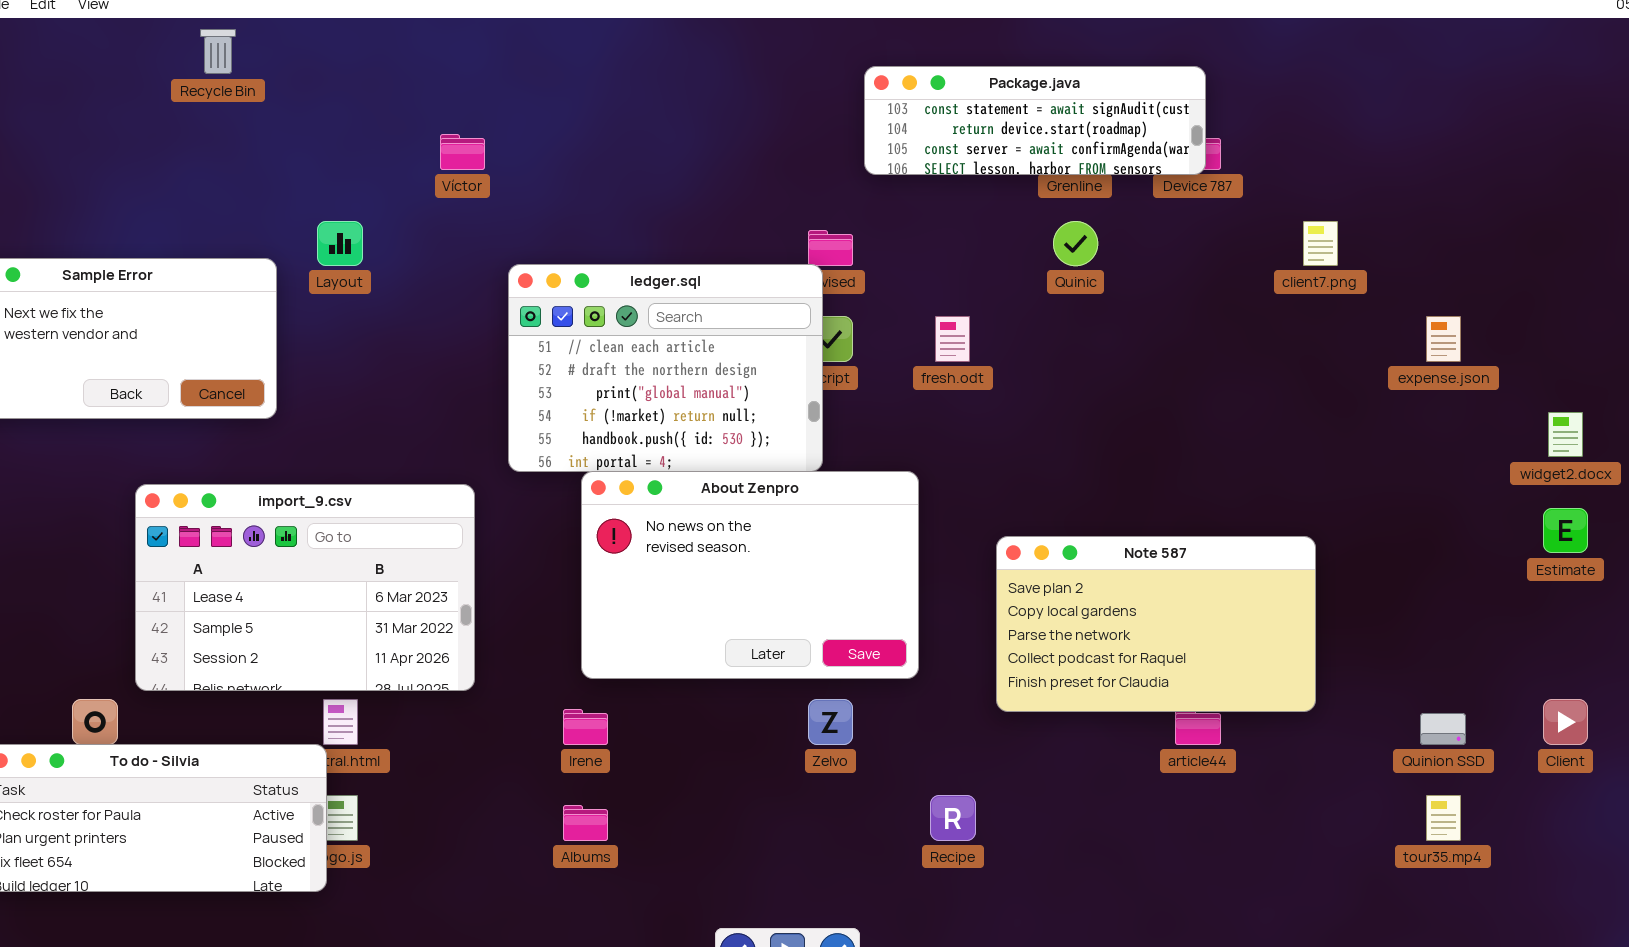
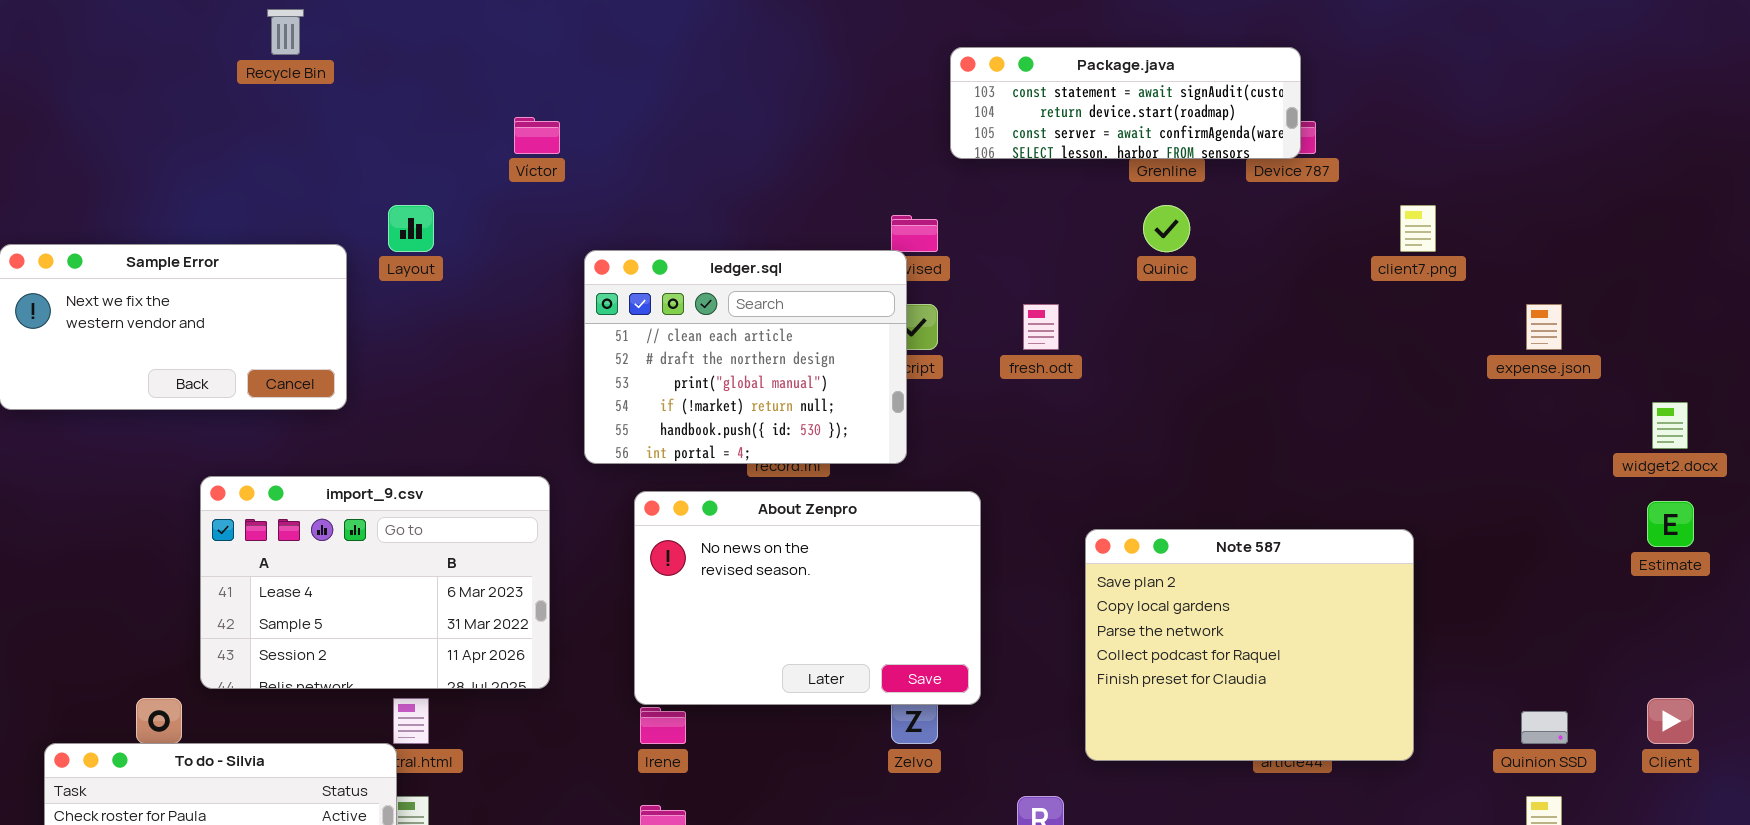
About Zenpro: [581,471,919,679] -> [634,491,981,705], moved
Note 587: [996,536,1316,712] -> [1085,529,1414,761], resized

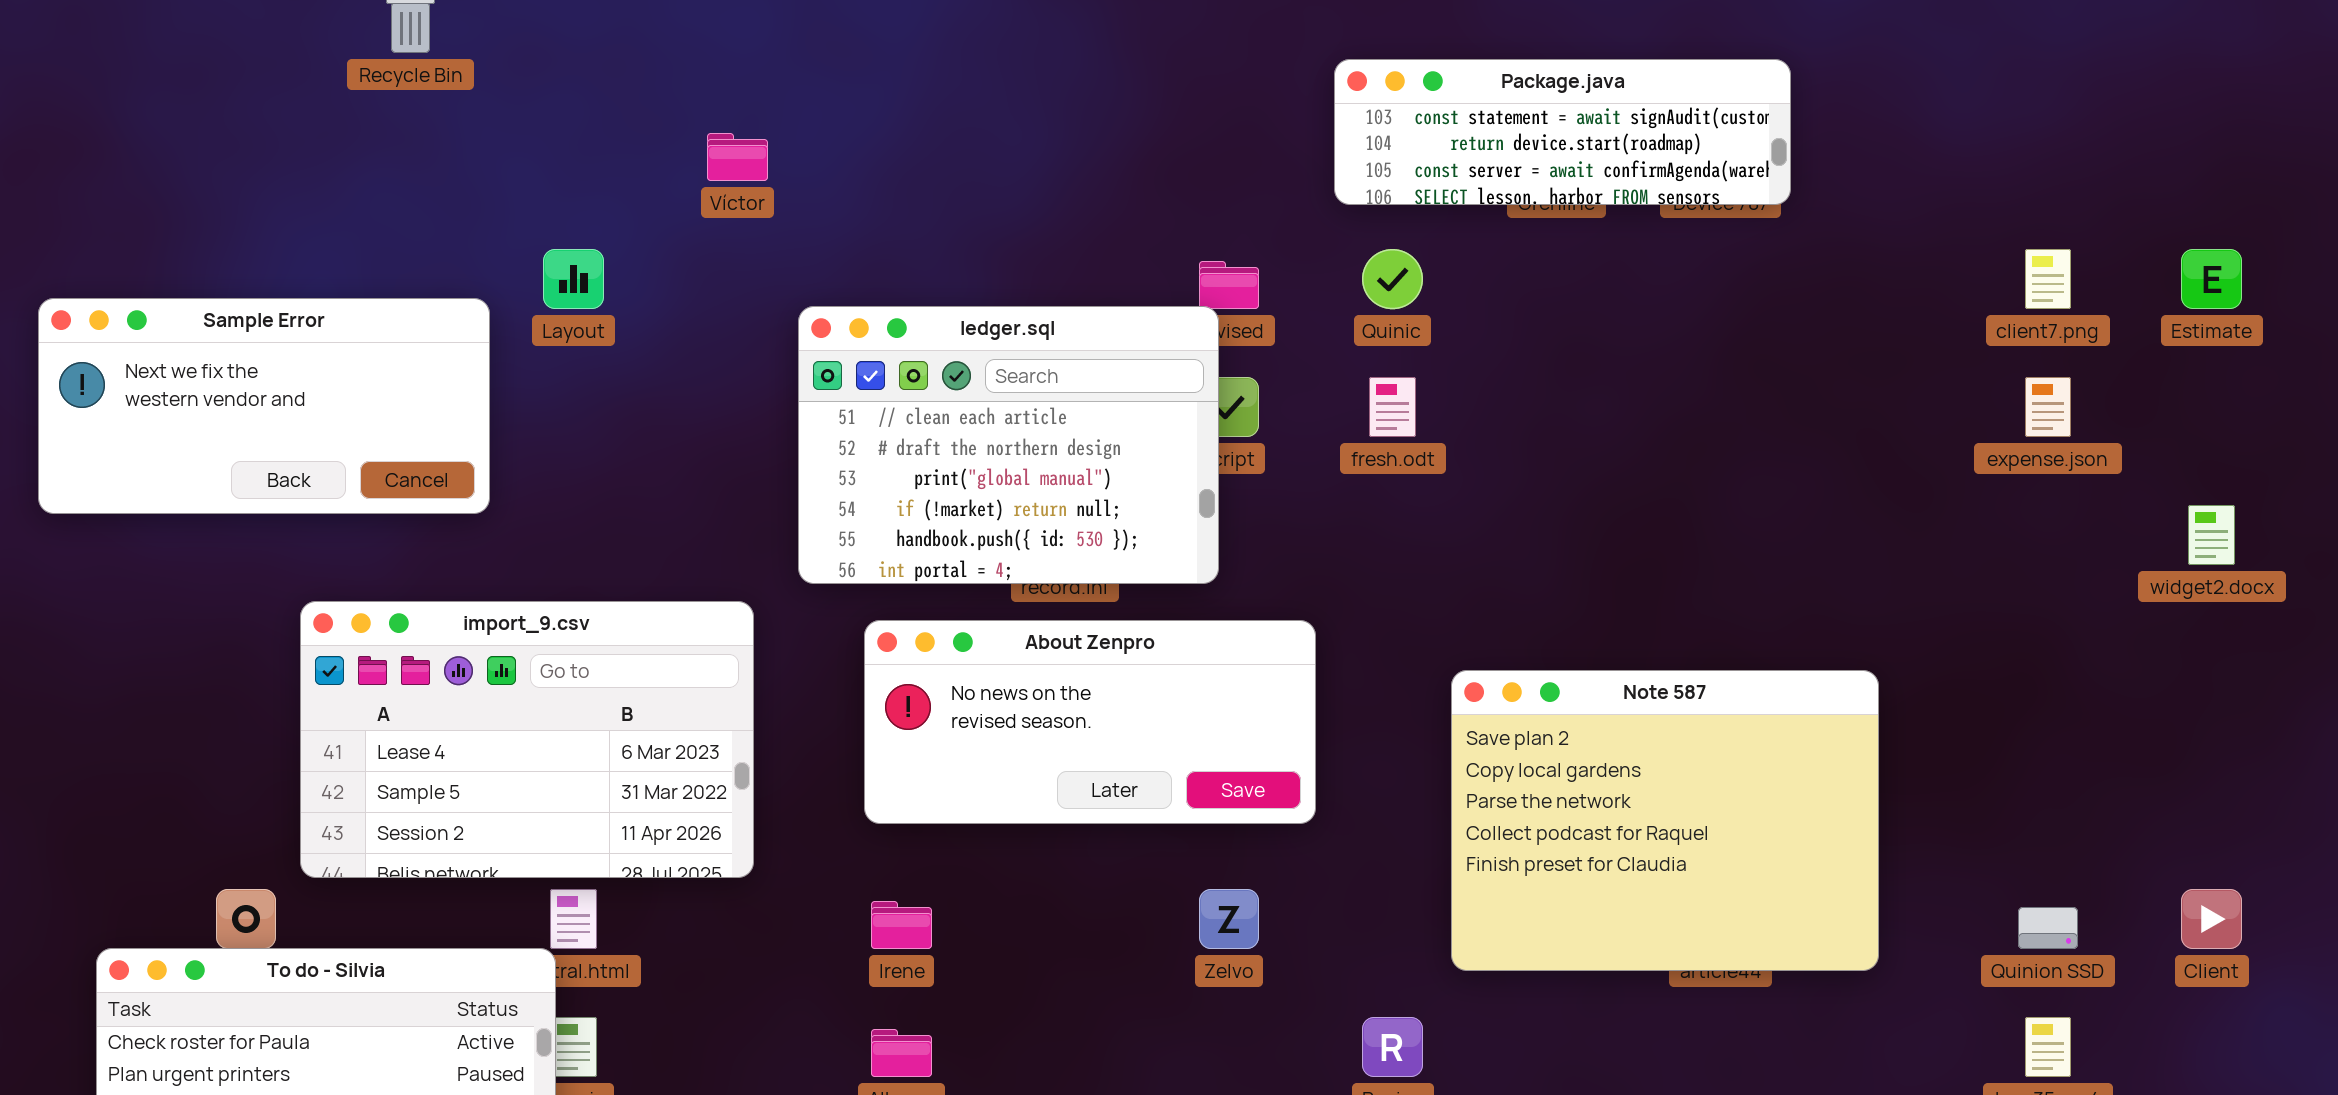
Package.java: [950,47,1301,159] -> [1334,59,1791,205], moved
Quinic: [1143,205,1190,252] -> [1362,249,1423,309], moved
client7.png: [1400,205,1436,252] -> [2025,249,2071,309], moved
About Zenpro: [634,491,981,705] -> [864,620,1316,824], resized
Estimate: [1647,501,1694,547] -> [2181,249,2242,309], moved

